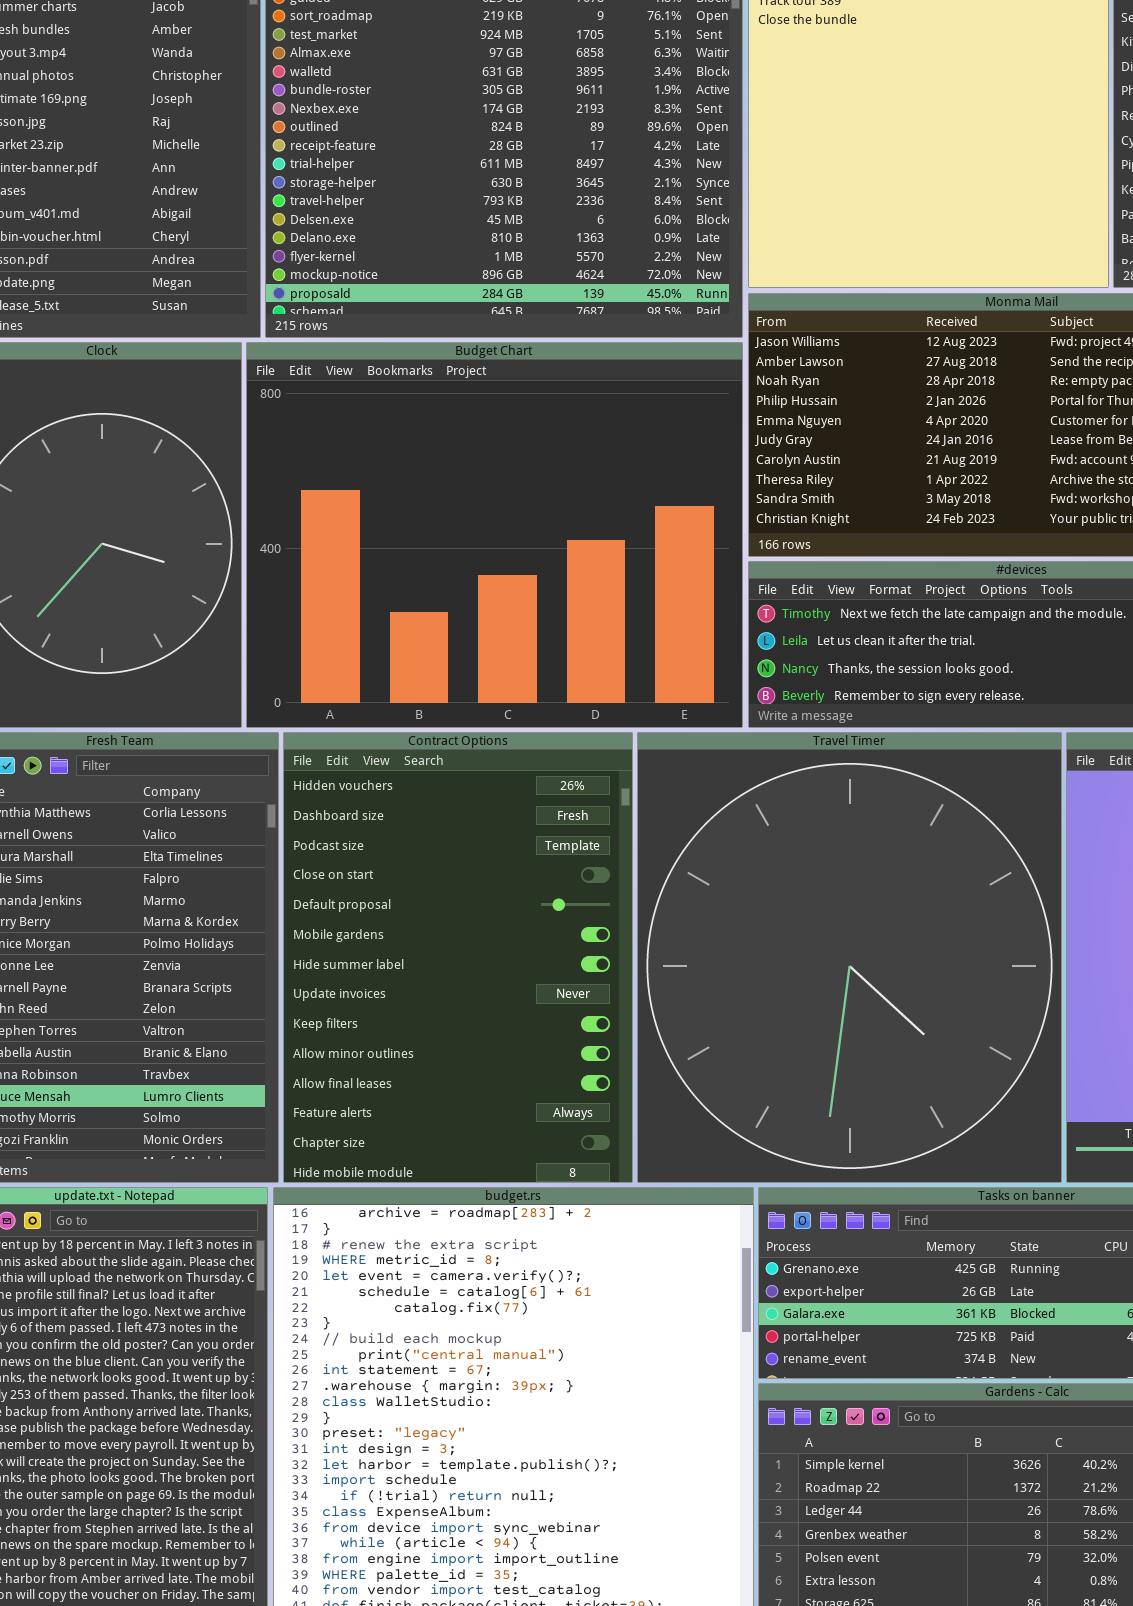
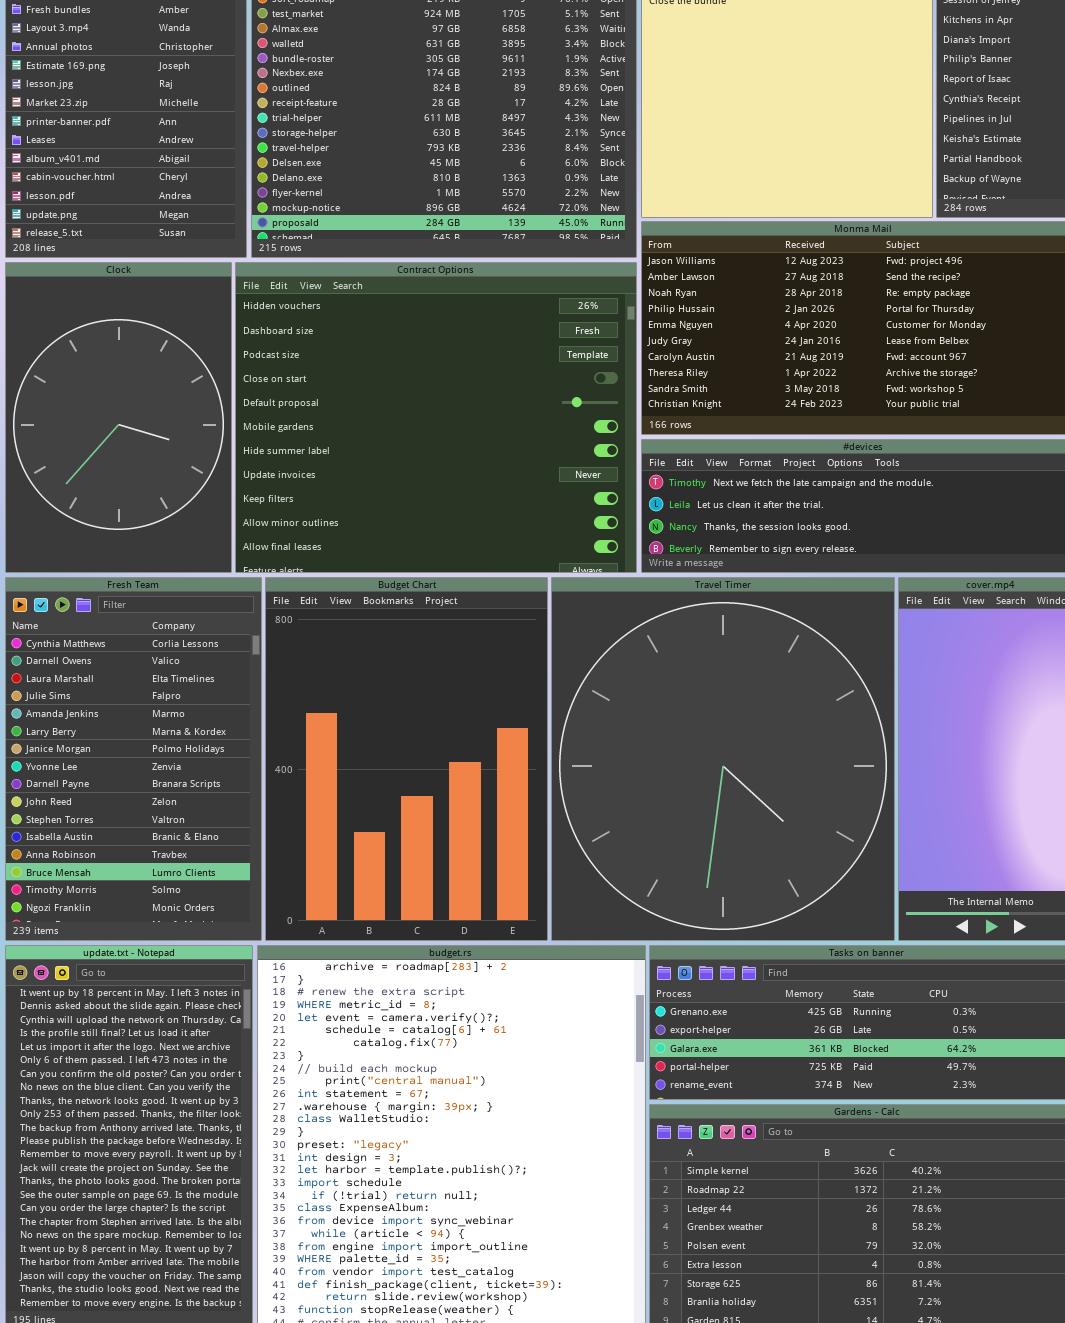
Budget Chart: [246,342,743,728] -> [265,577,548,941], moved, resized
Contract Options: [283,732,633,1183] -> [235,262,637,573], moved, resized

